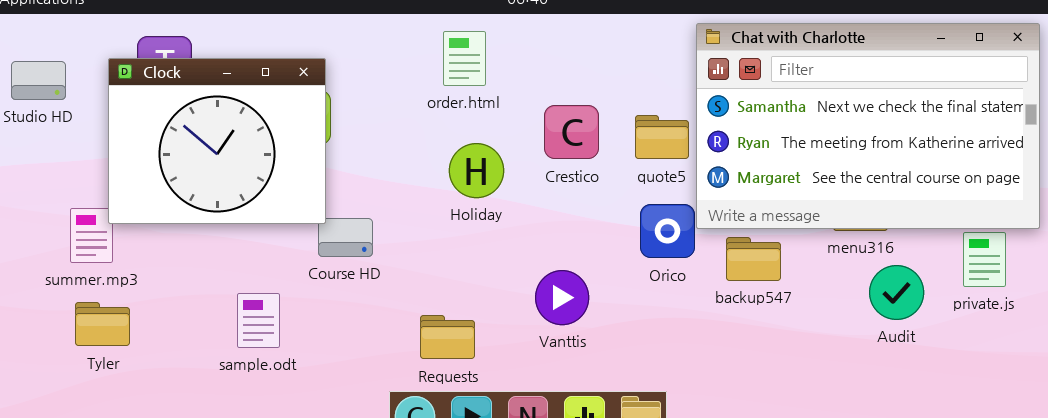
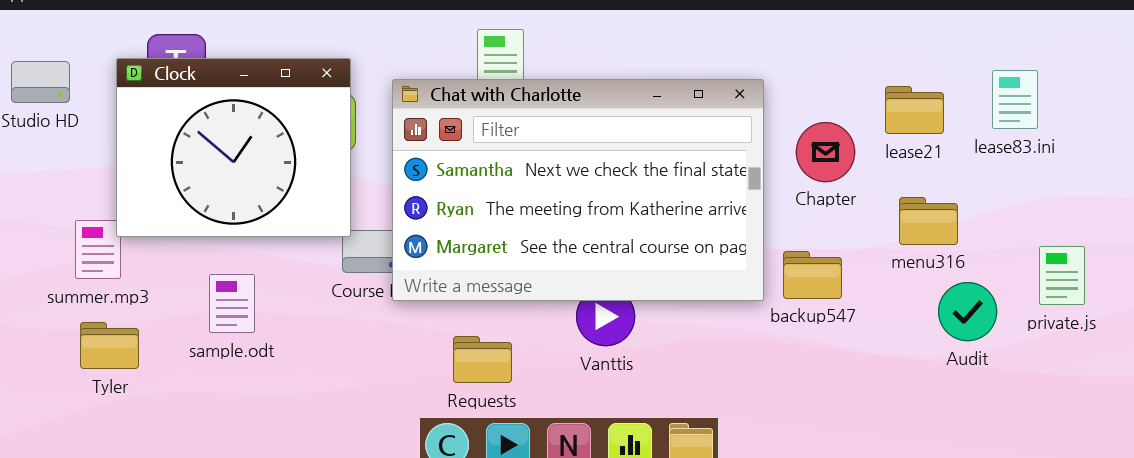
Chat with Charlotte: [696,23,1040,229] -> [392,79,764,301], moved
sample.odt: [237,293,280,348] -> [209,274,255,333], moved

